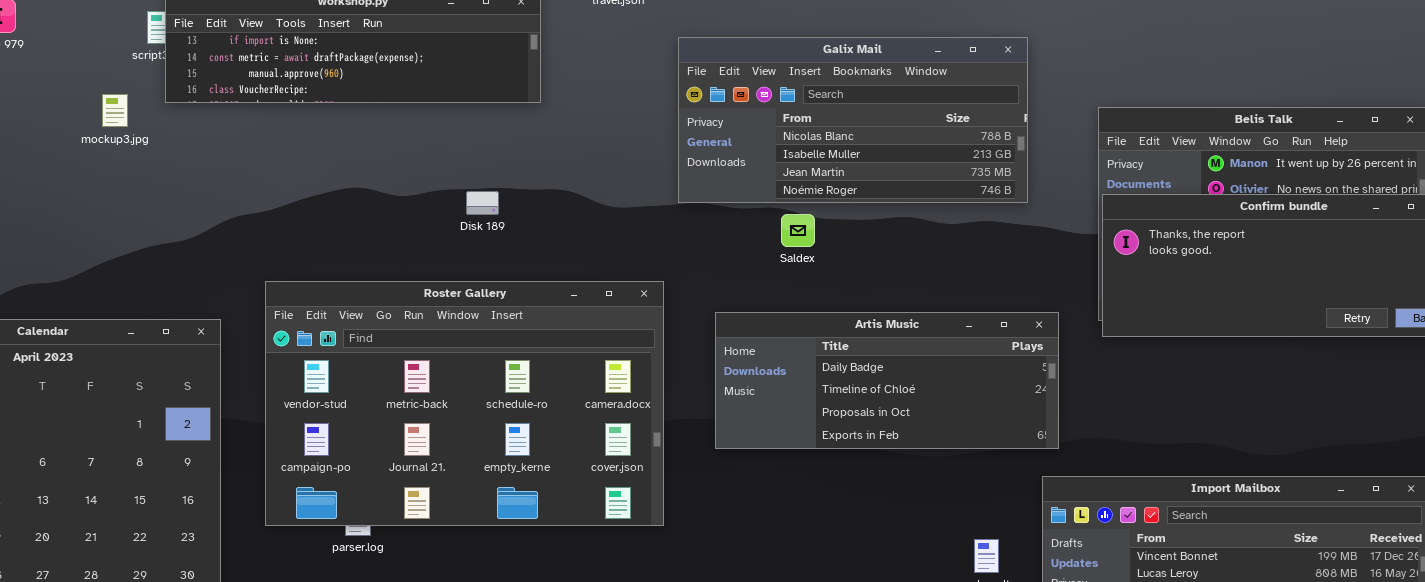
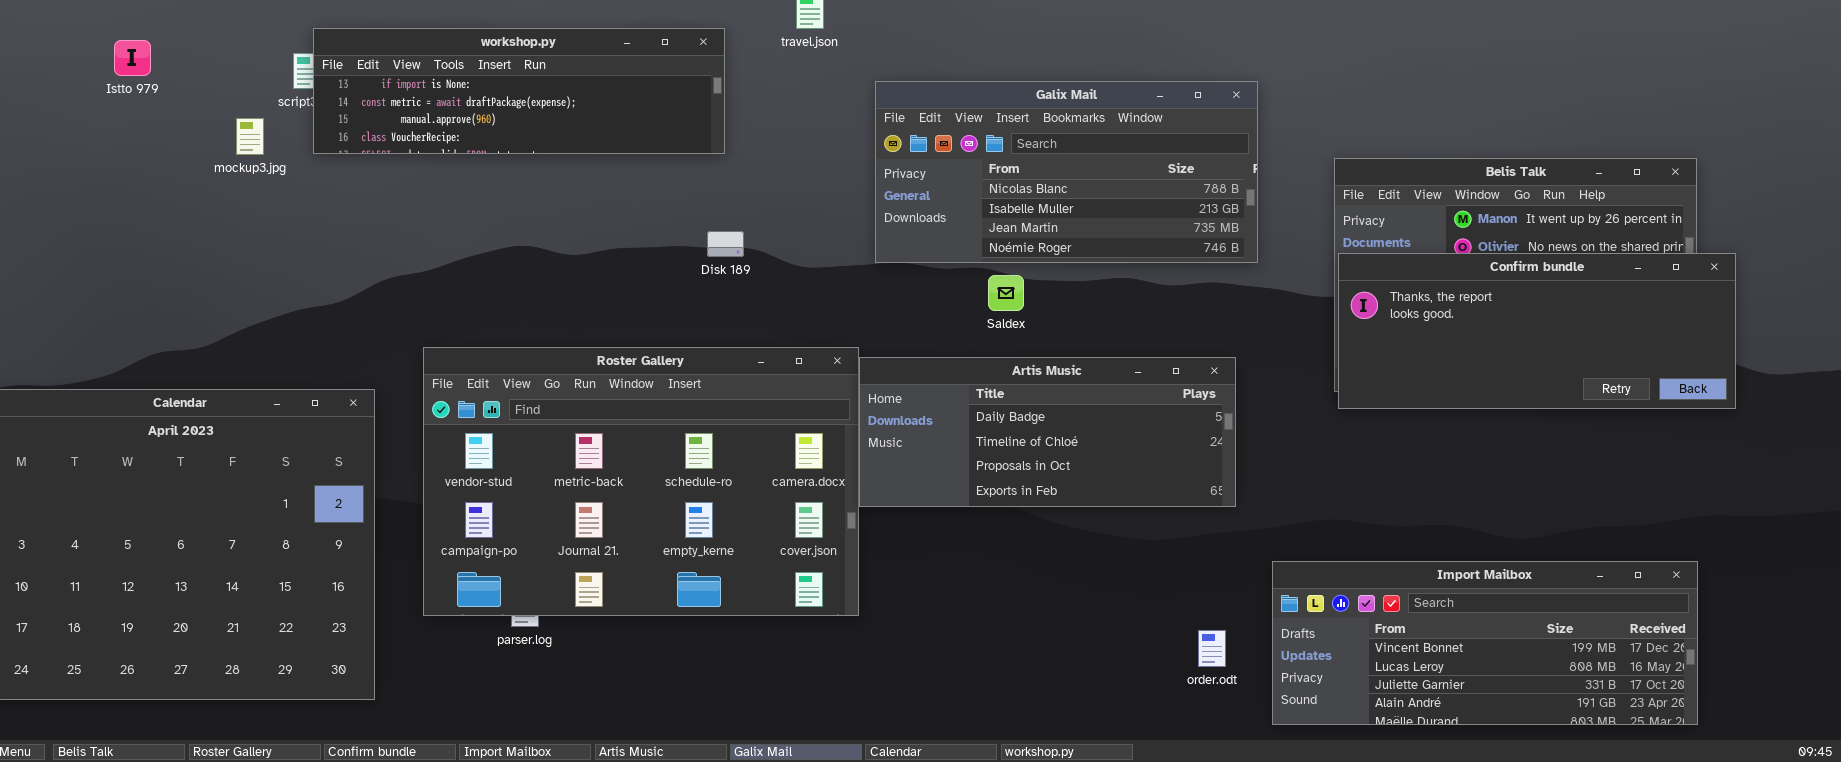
mockup3.jpg: [102,94,128,127] -> [236,118,264,155], moved
Disk 189: [466,191,499,215] -> [707,231,744,257], moved
Artis Music: [715,312,1059,449] -> [859,357,1236,507], moved

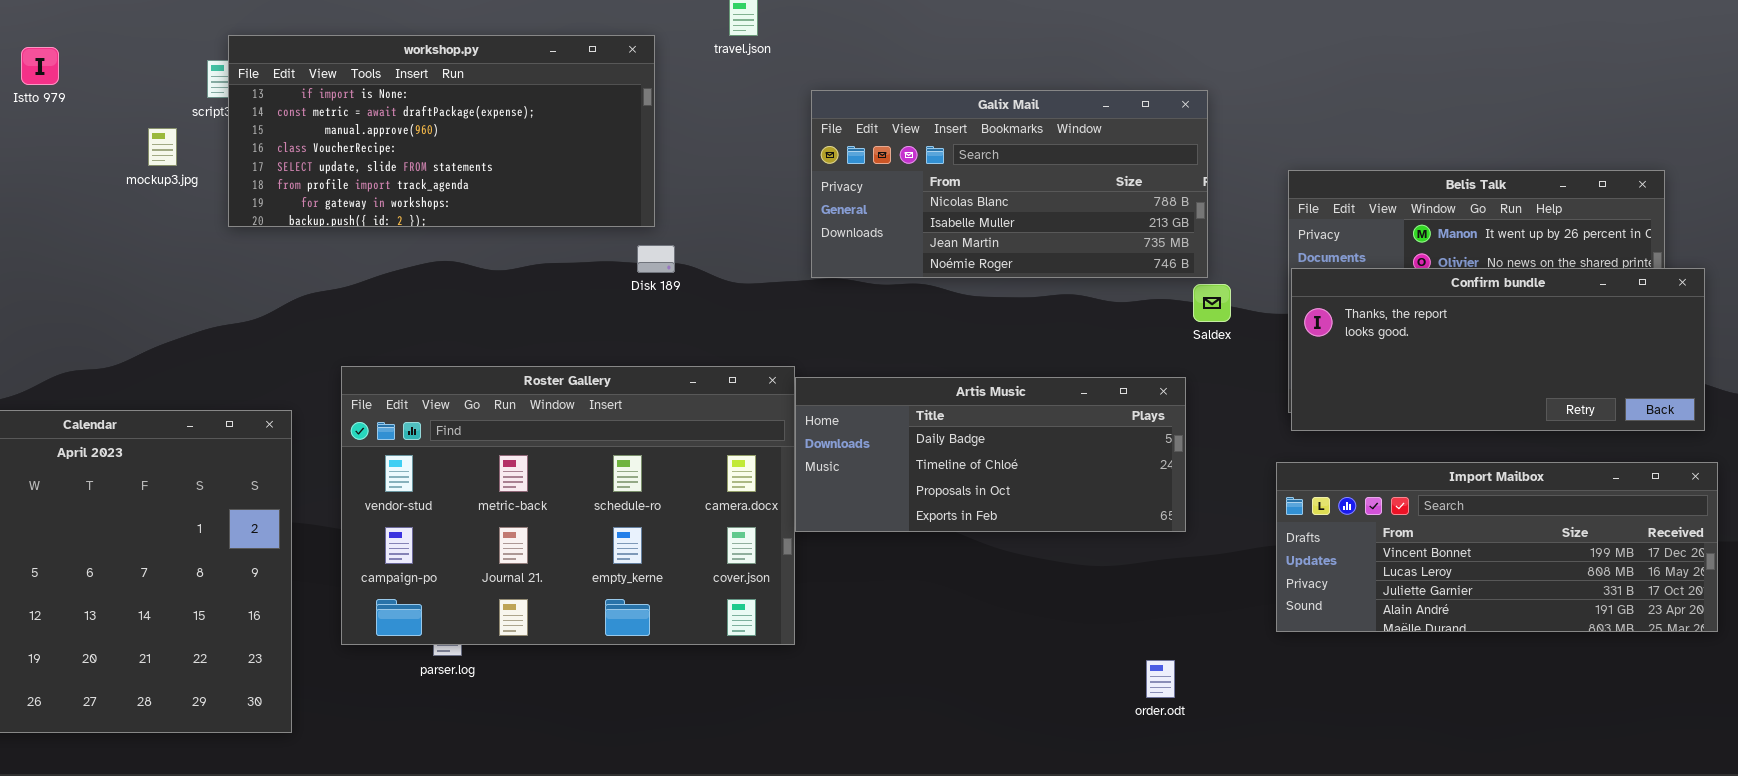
workshop.py: [313,28,725,154] -> [228,35,655,227], resized
Saldex: [988,275,1024,311] -> [1193,284,1231,322], moved
Import Mailbox: [1272,561,1698,725] -> [1276,462,1718,632], moved

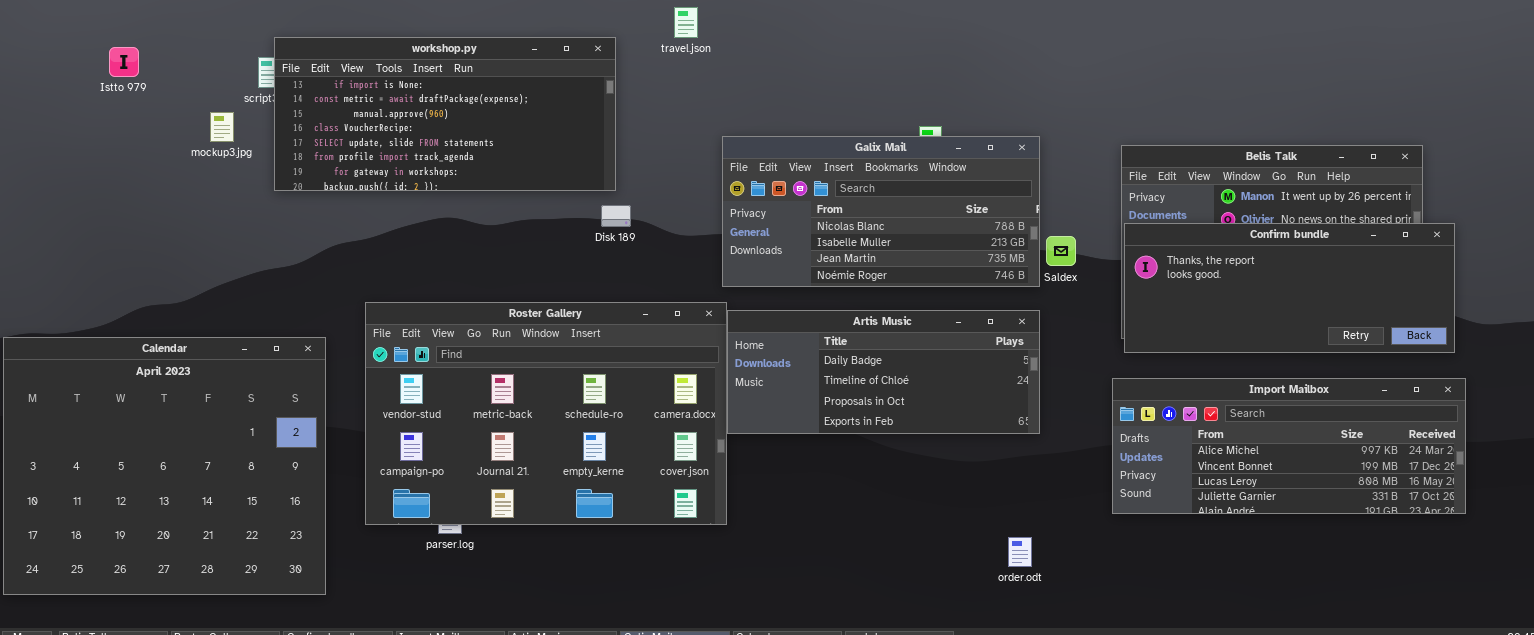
Galix Mail: [811,90,1208,278] -> [722,136,1040,287], moved
Import Mailbox: [1276,462,1718,632] -> [1112,378,1466,514], scrolled up 1 row

